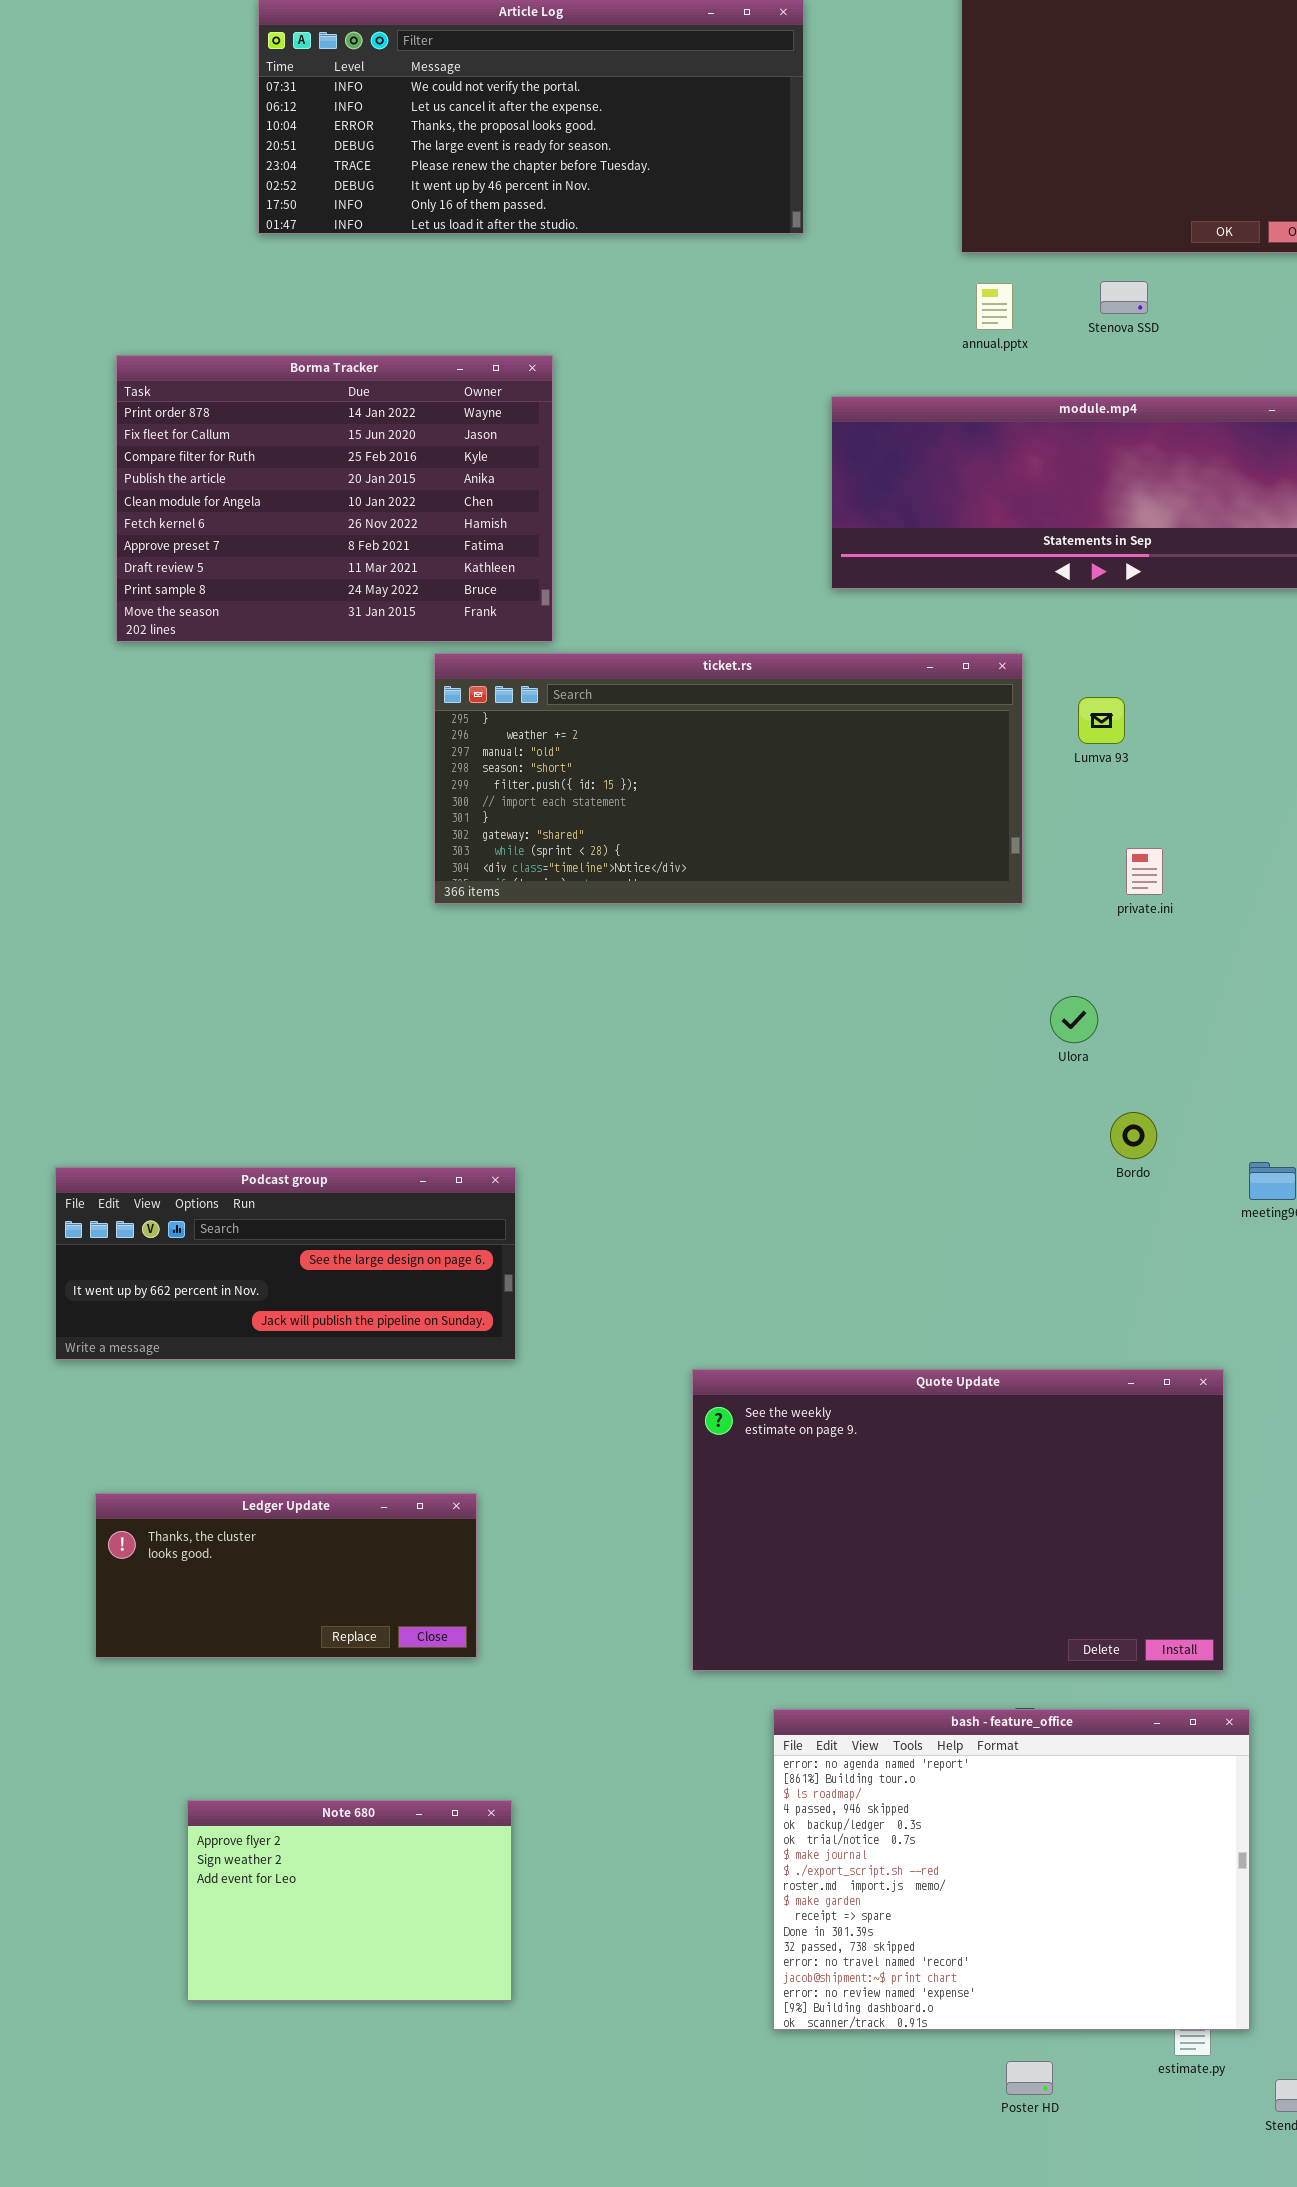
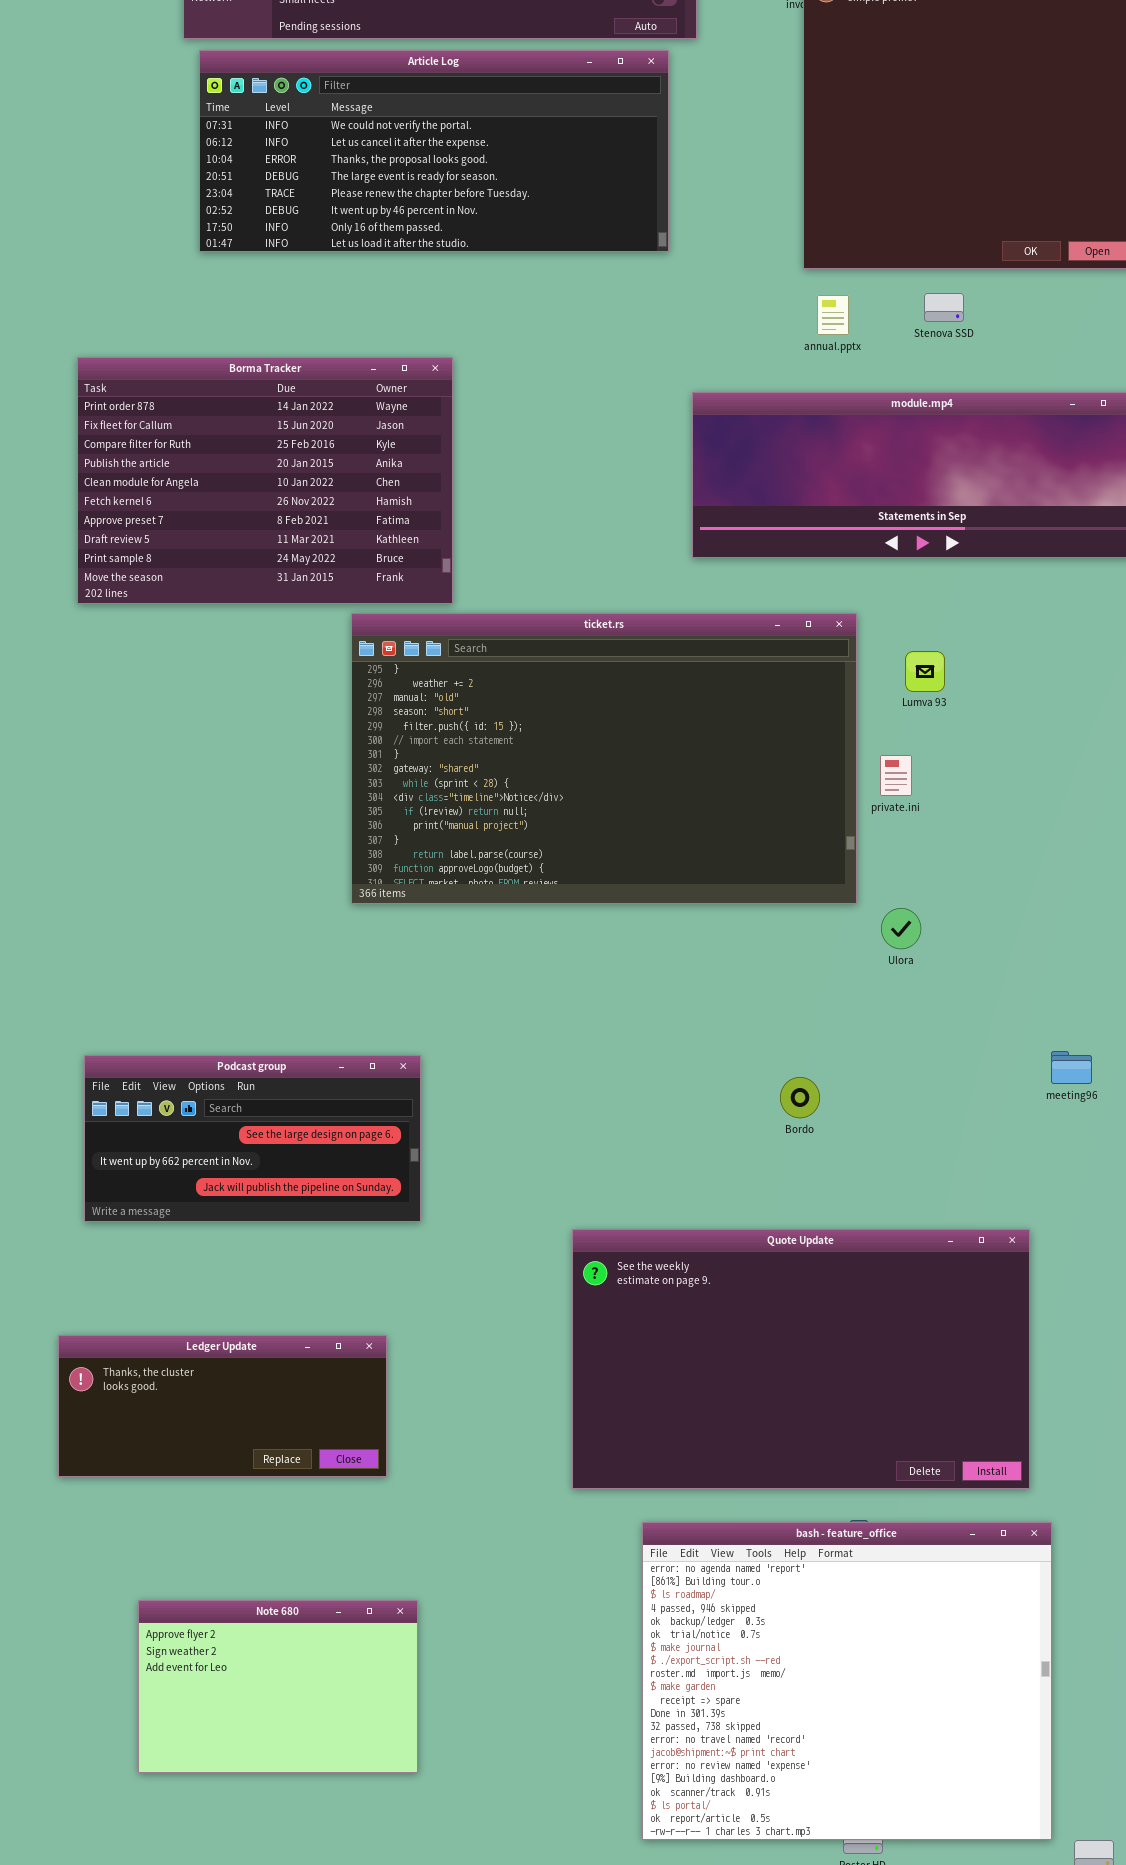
ticket.rs: [434,653,1023,904] -> [351,613,857,904], resized
private.ini: [1126,848,1163,895] -> [880,755,912,796], moved
Bordo: [1110,1112,1157,1159] -> [780,1077,820,1118], moved
Podcast group: [55,1167,516,1360] -> [84,1055,421,1222], resized
bash - feature_office: [773,1709,1250,2030] -> [642,1522,1052,1840], resized

